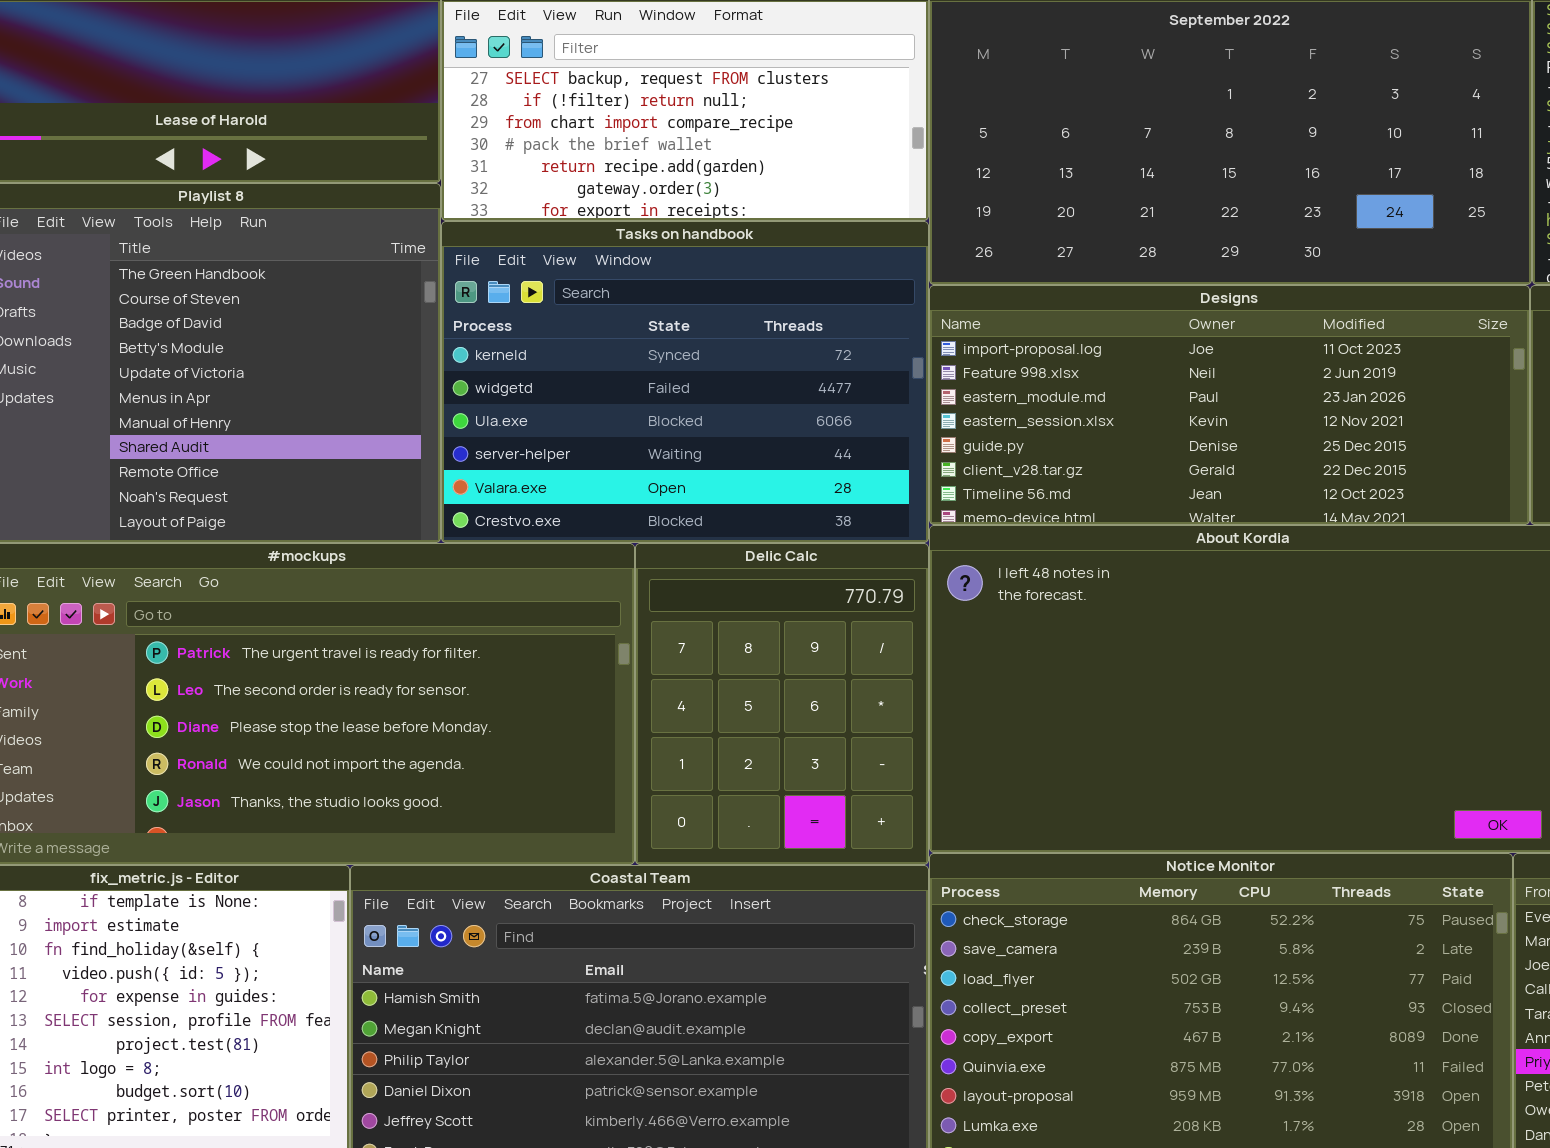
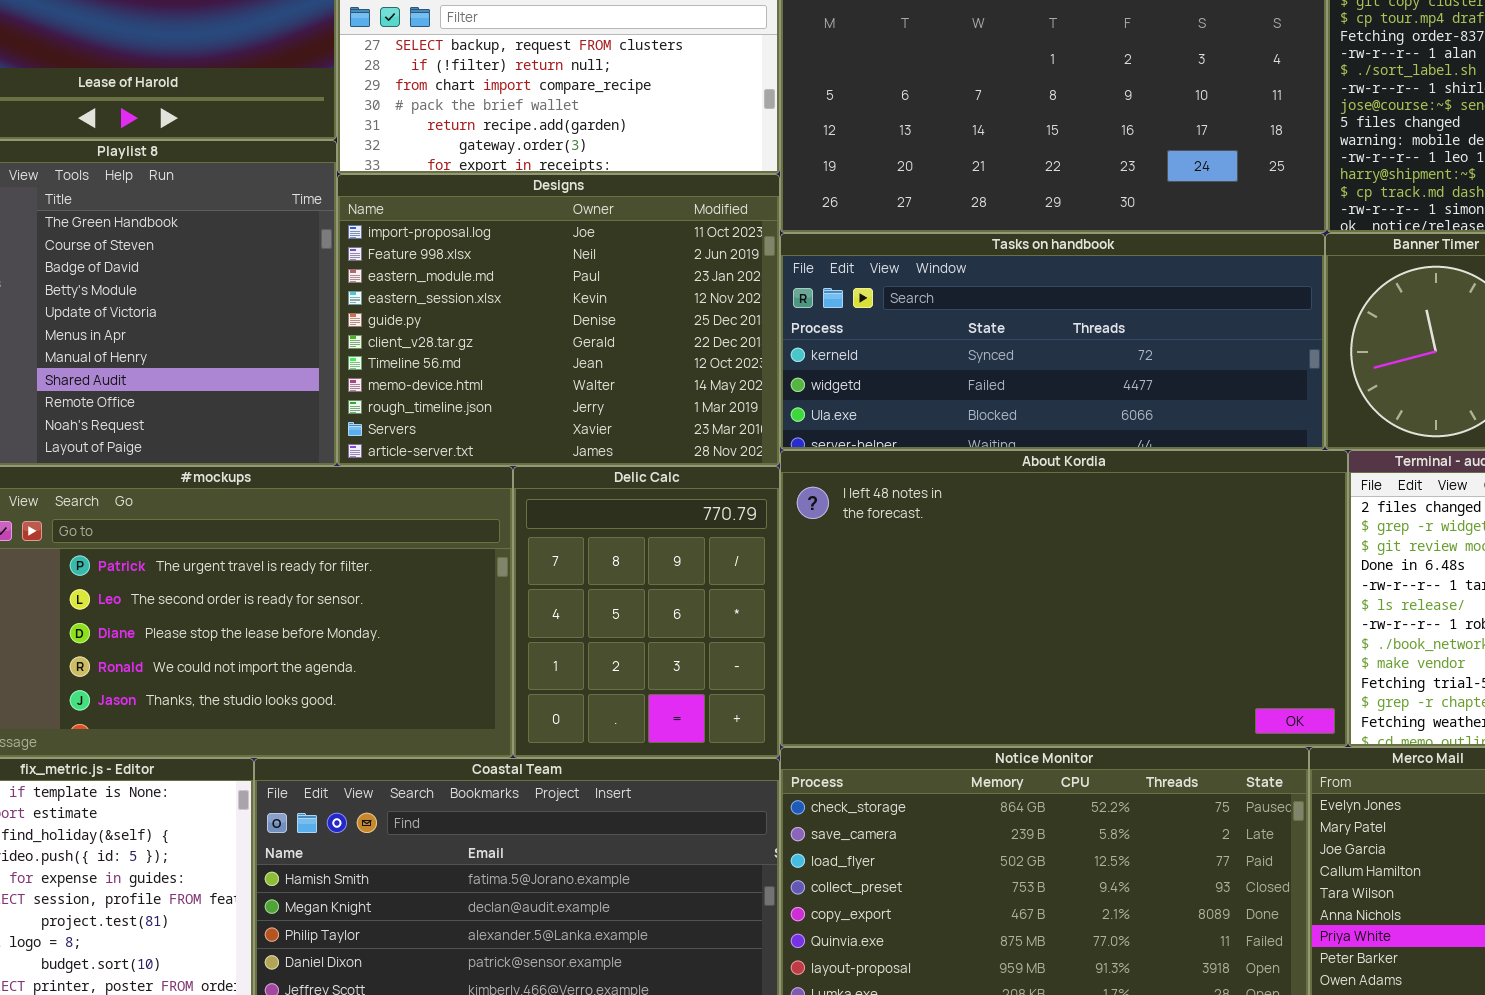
Tasks on handbook: [441,221,929,543] -> [780,233,1325,450], moved, resized
Designs: [929,285,1530,525] -> [337,174,780,466], moved, resized

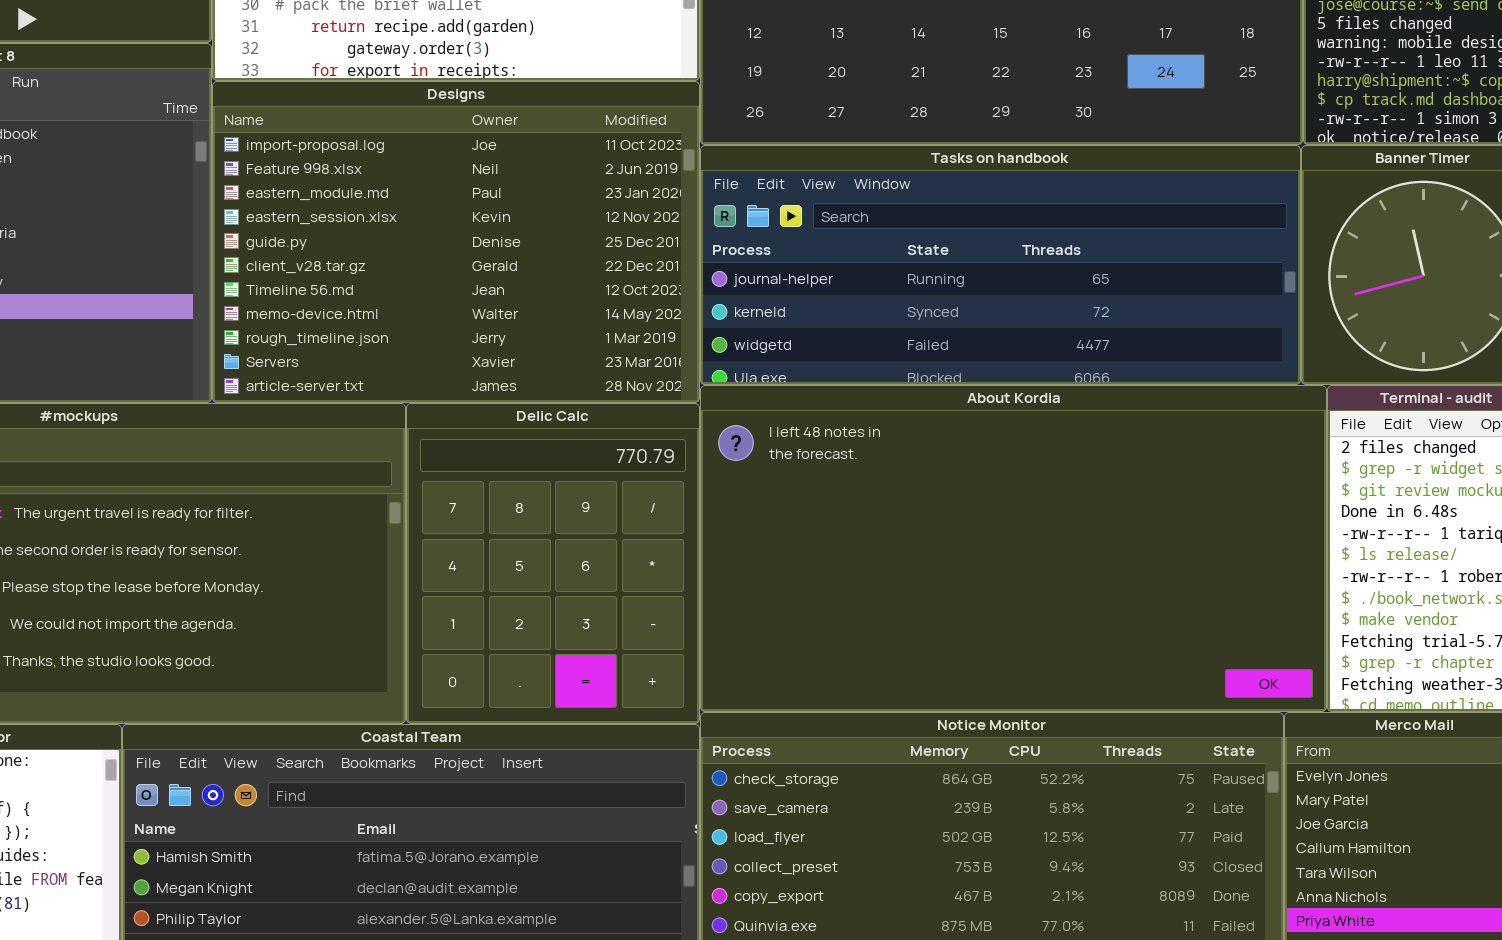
Tasks on handbook: [780,233,1325,450] -> [700,145,1301,385], scrolled up 1 row

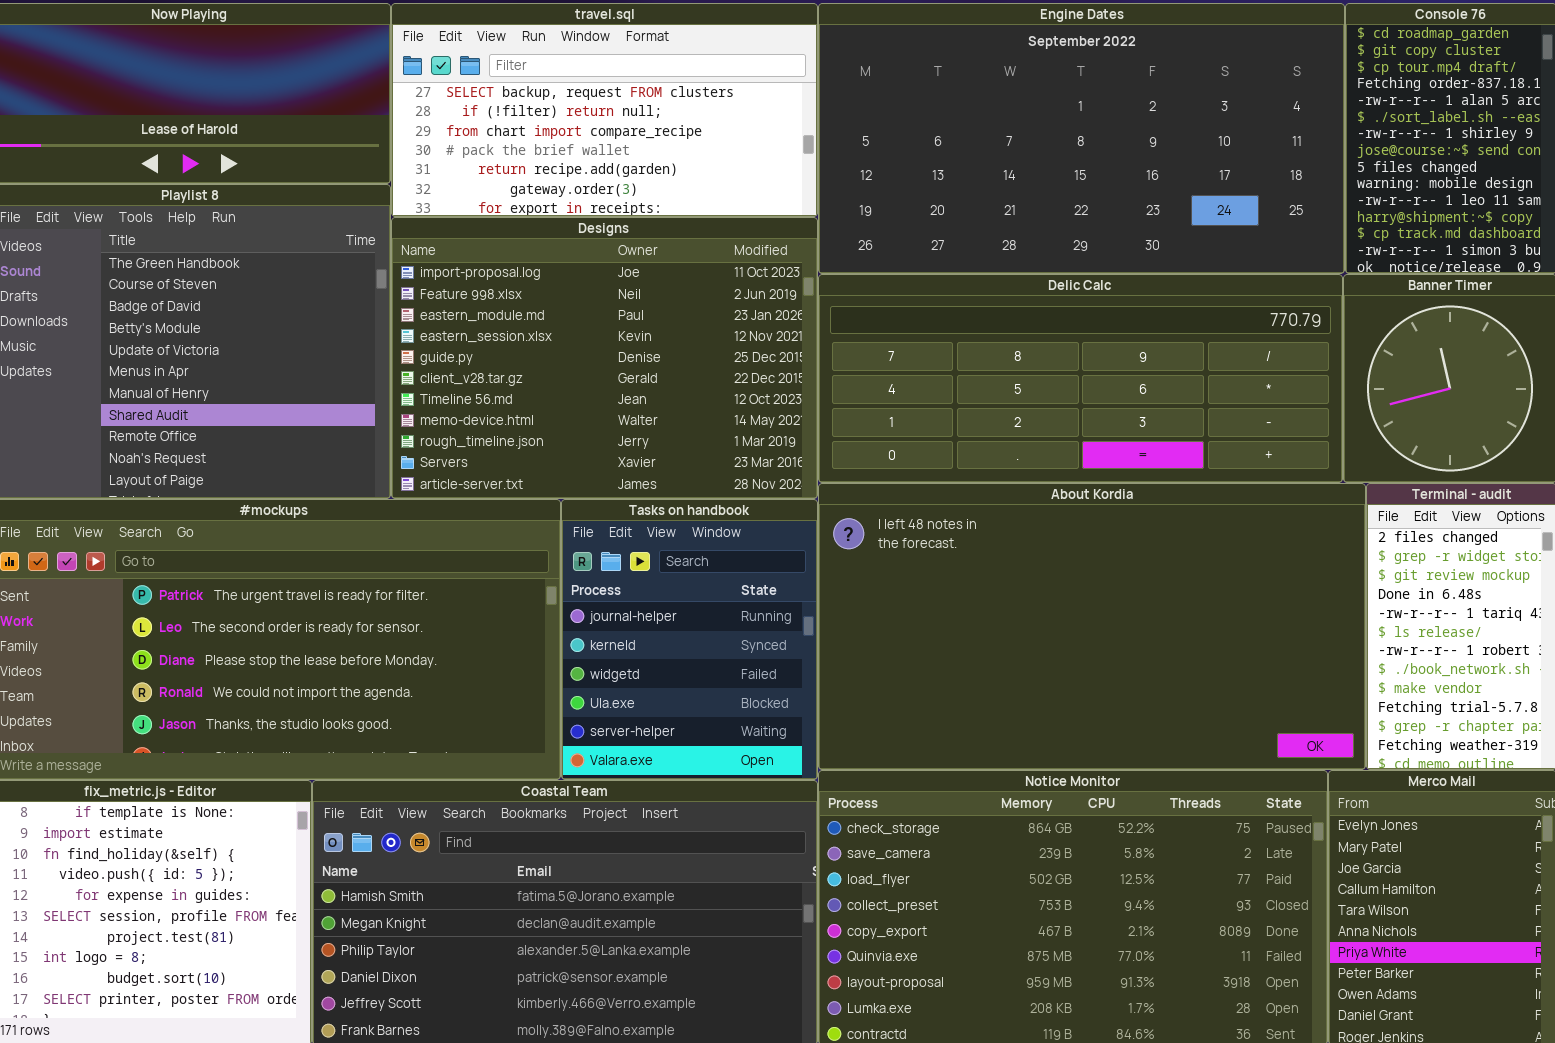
Tasks on handbook: [700,145,1301,385] -> [561,499,818,780], moved, resized
Delic Calc: [406,403,700,724] -> [818,274,1343,483], moved, resized

